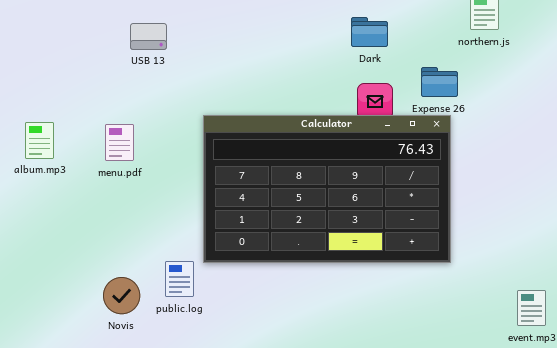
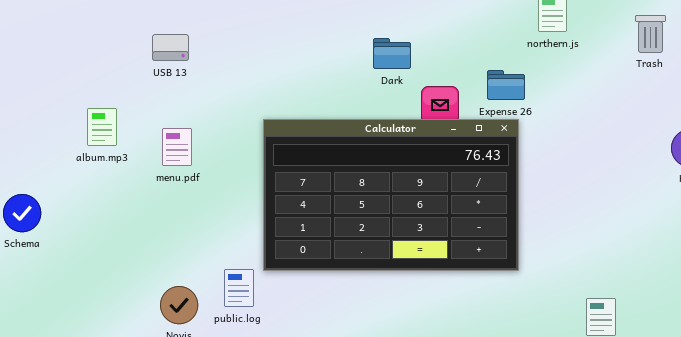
Dark: [351,17,388,47] -> [373,38,411,69], moved
USB 13: [130,23,167,50] -> [152,34,189,61], moved
album.mp3: [25,122,54,159] -> [87,108,117,146], moved

